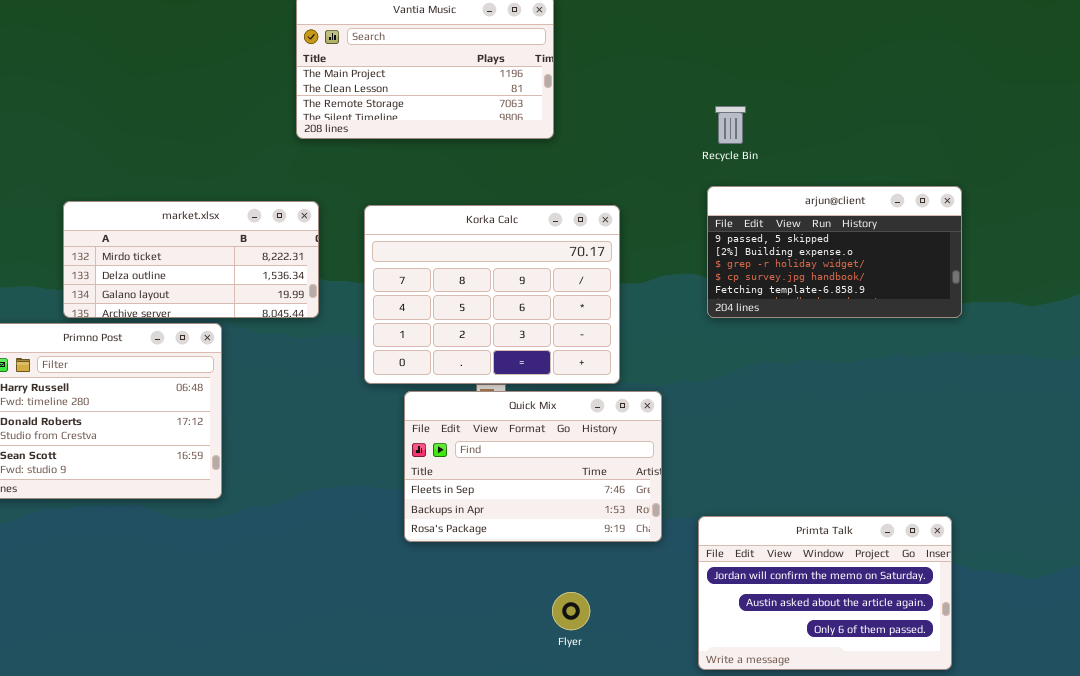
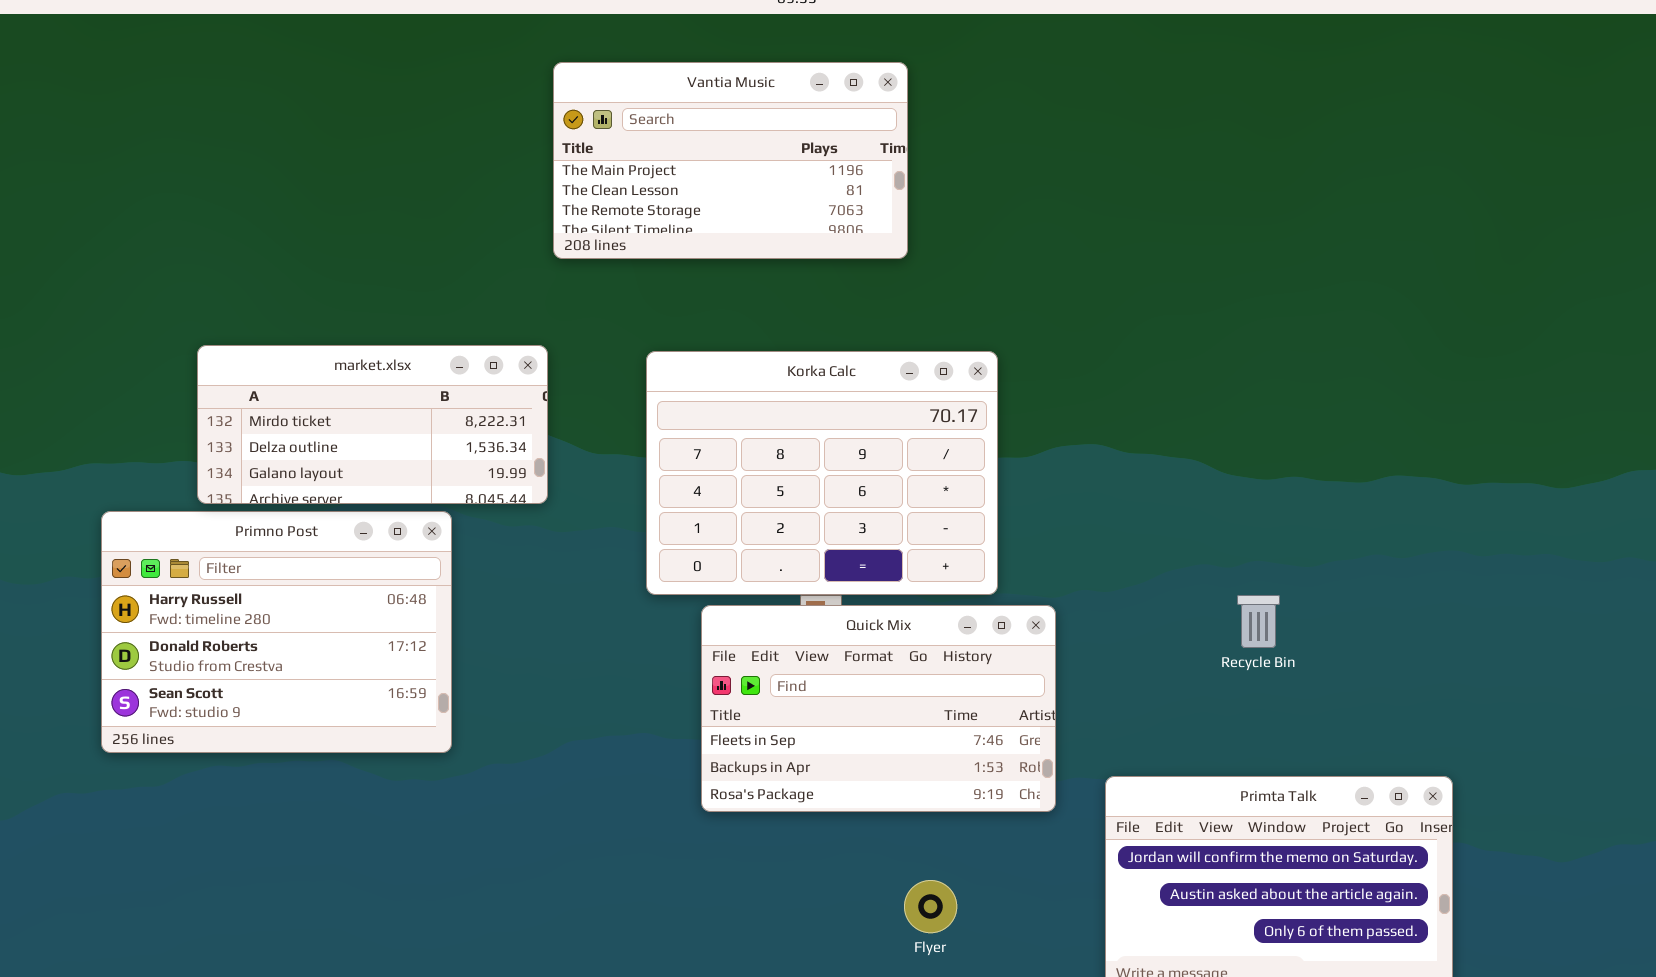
Recycle Bin: [715,106,746,144] -> [1237,595,1280,648], moved
arjun@client: [707,186,962,318] -> none, closed
market.xlsx: [63,201,319,318] -> [197,345,548,504], moved

